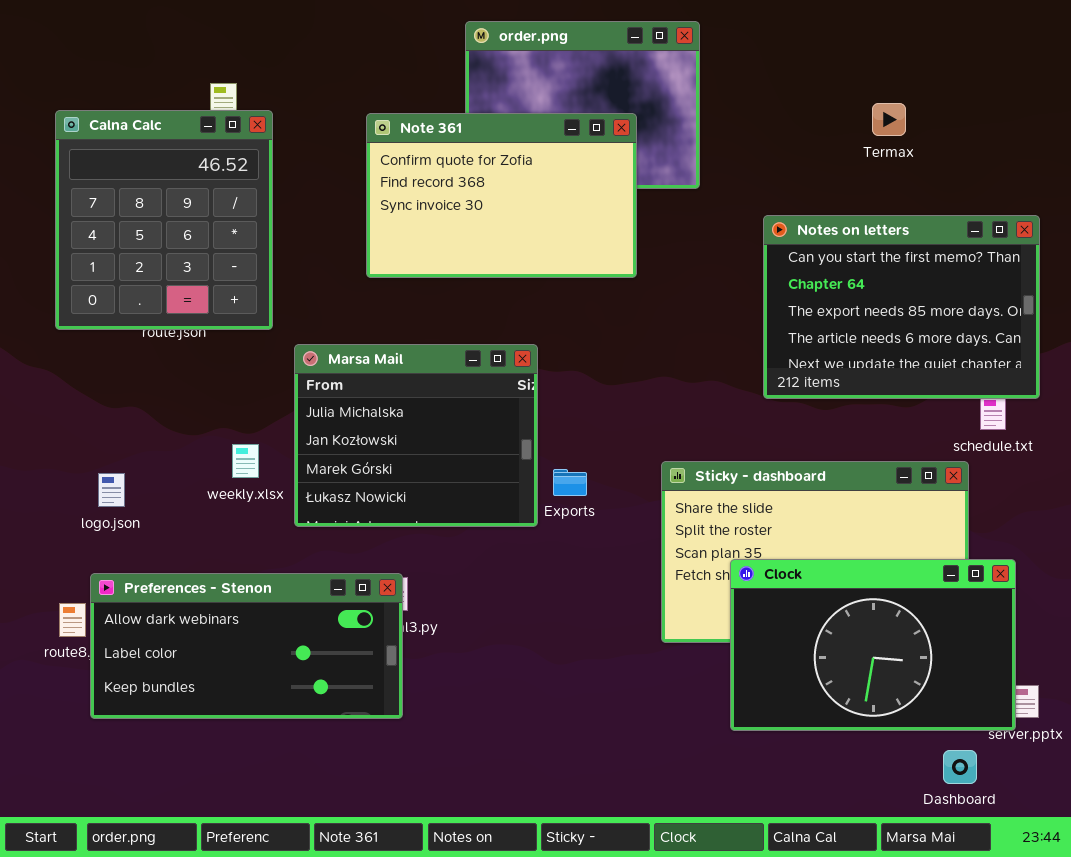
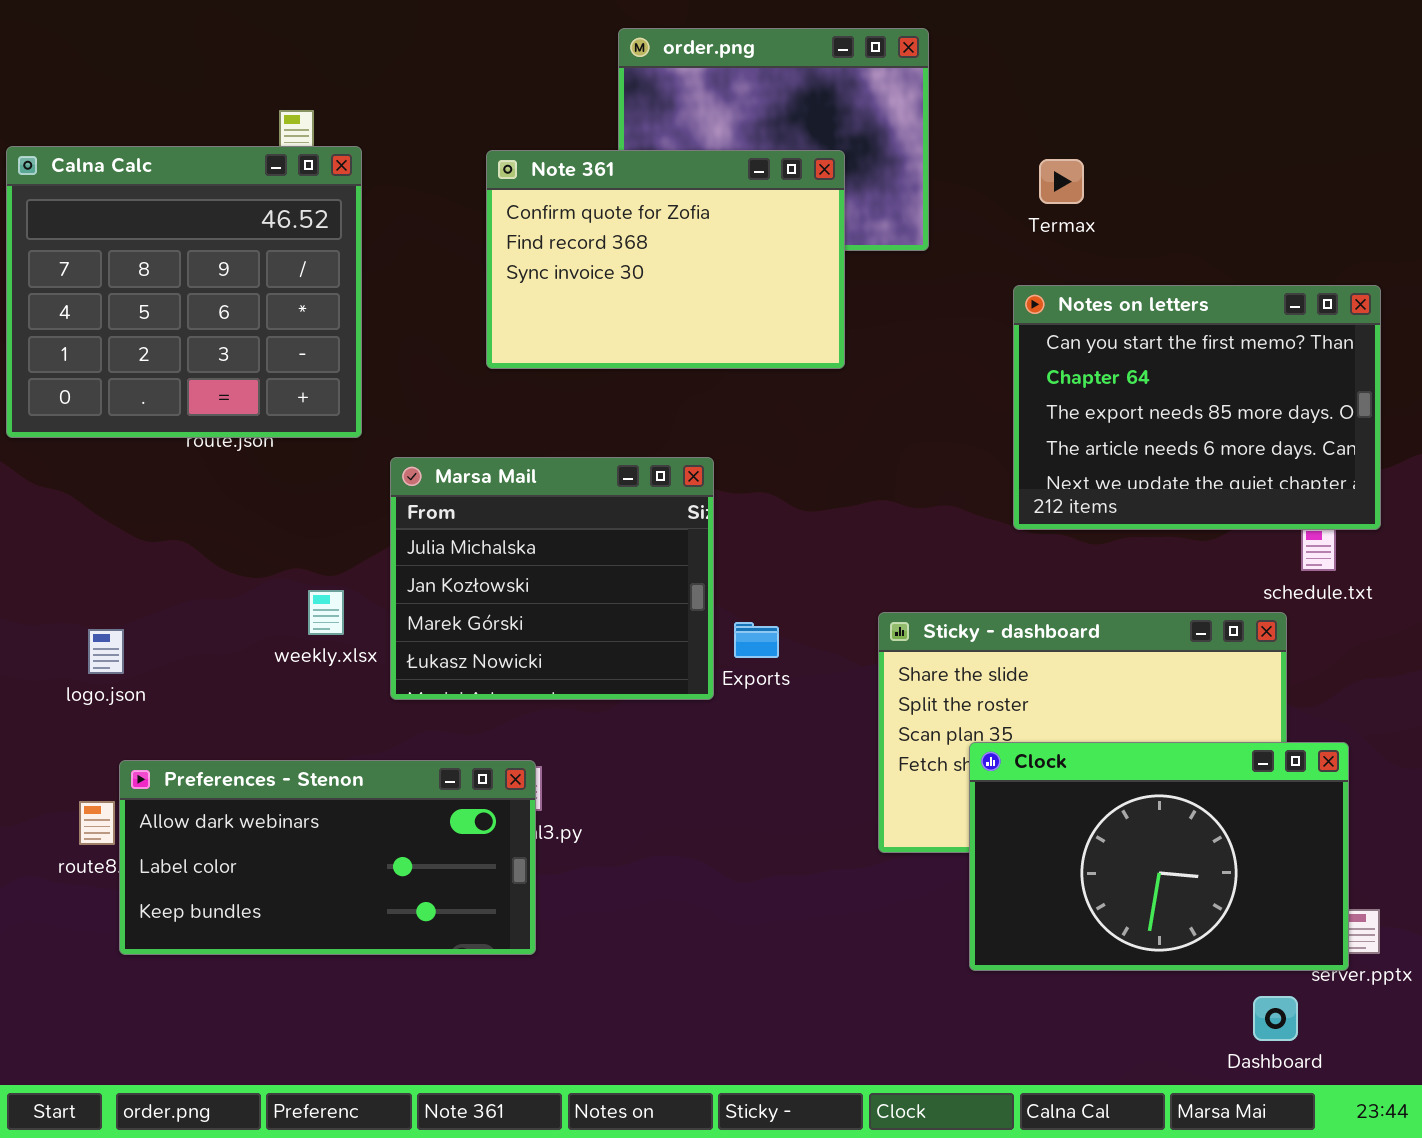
Termax: [872,103,906,136] -> [1039,159,1084,204], moved
Calna Calc: [55,110,273,330] -> [6,146,362,438], resized
logo.json: [98,473,125,507] -> [88,629,124,674], moved

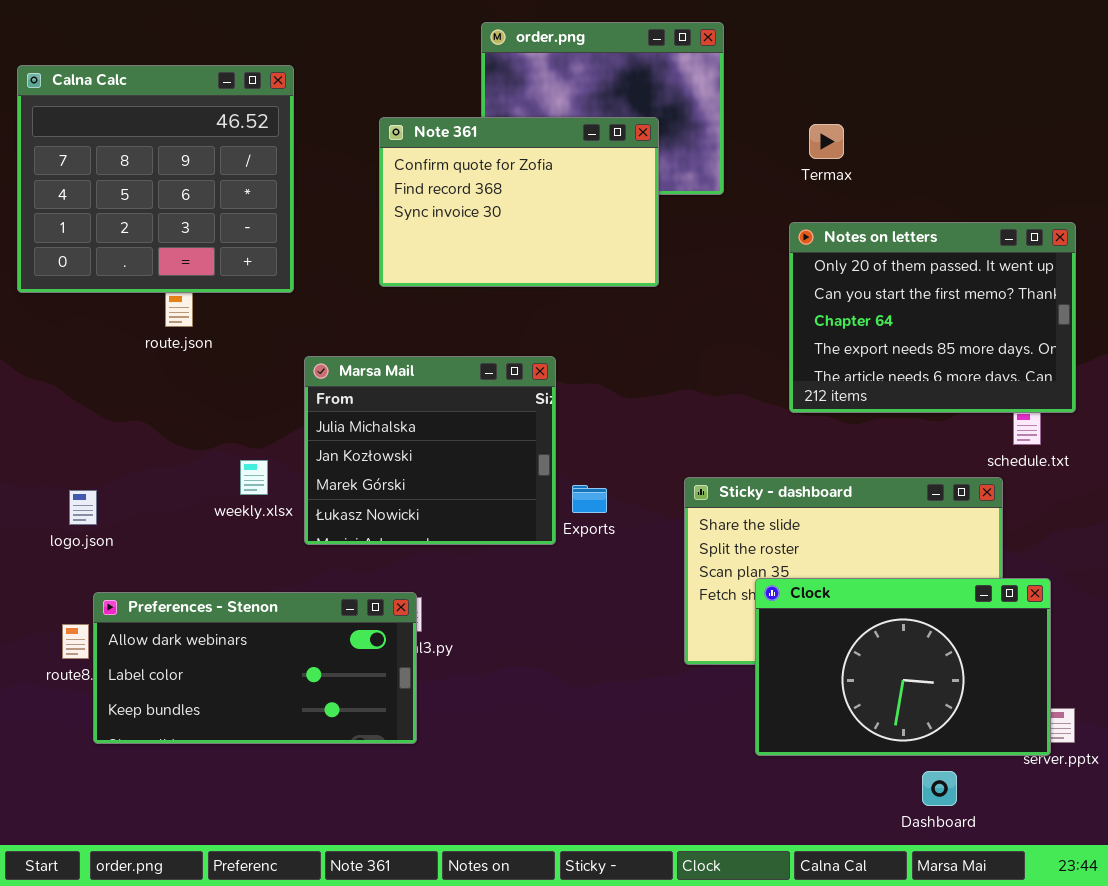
Calna Calc: [6,146,362,438] -> [17,65,294,293], moved
Notes on letters: [1013,285,1381,530] -> [789,222,1076,413], scrolled up 1 row
Dashboard: [1253,996,1298,1041] -> [922,771,957,806], moved

